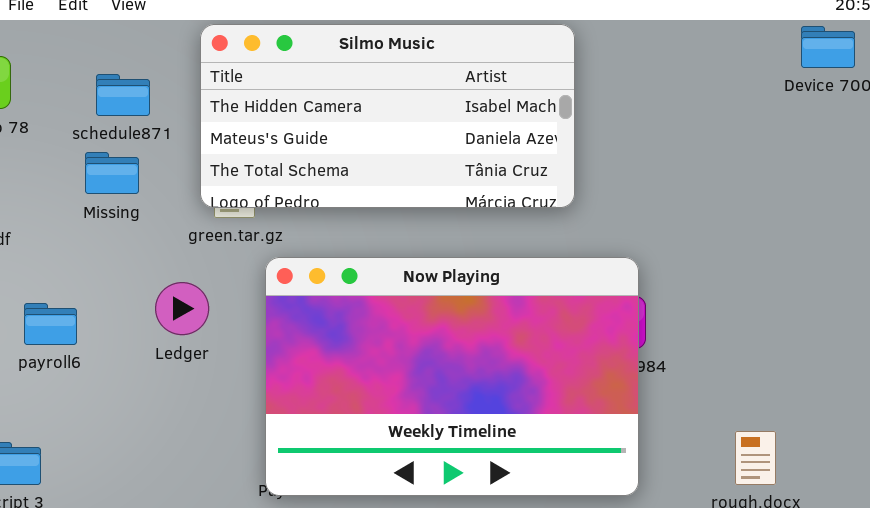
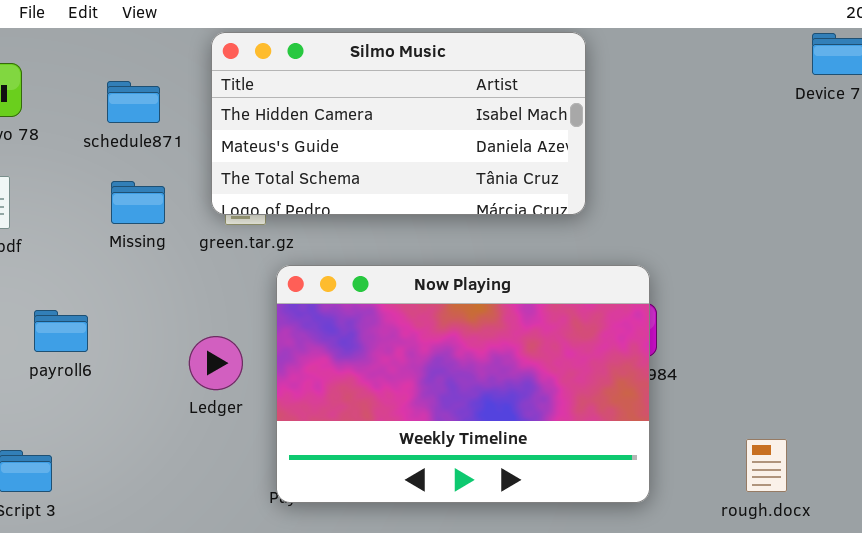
Missing: [85,152,139,194] -> [111,181,165,224], moved
Ledger: [155,282,209,335] -> [189,336,243,390], moved

